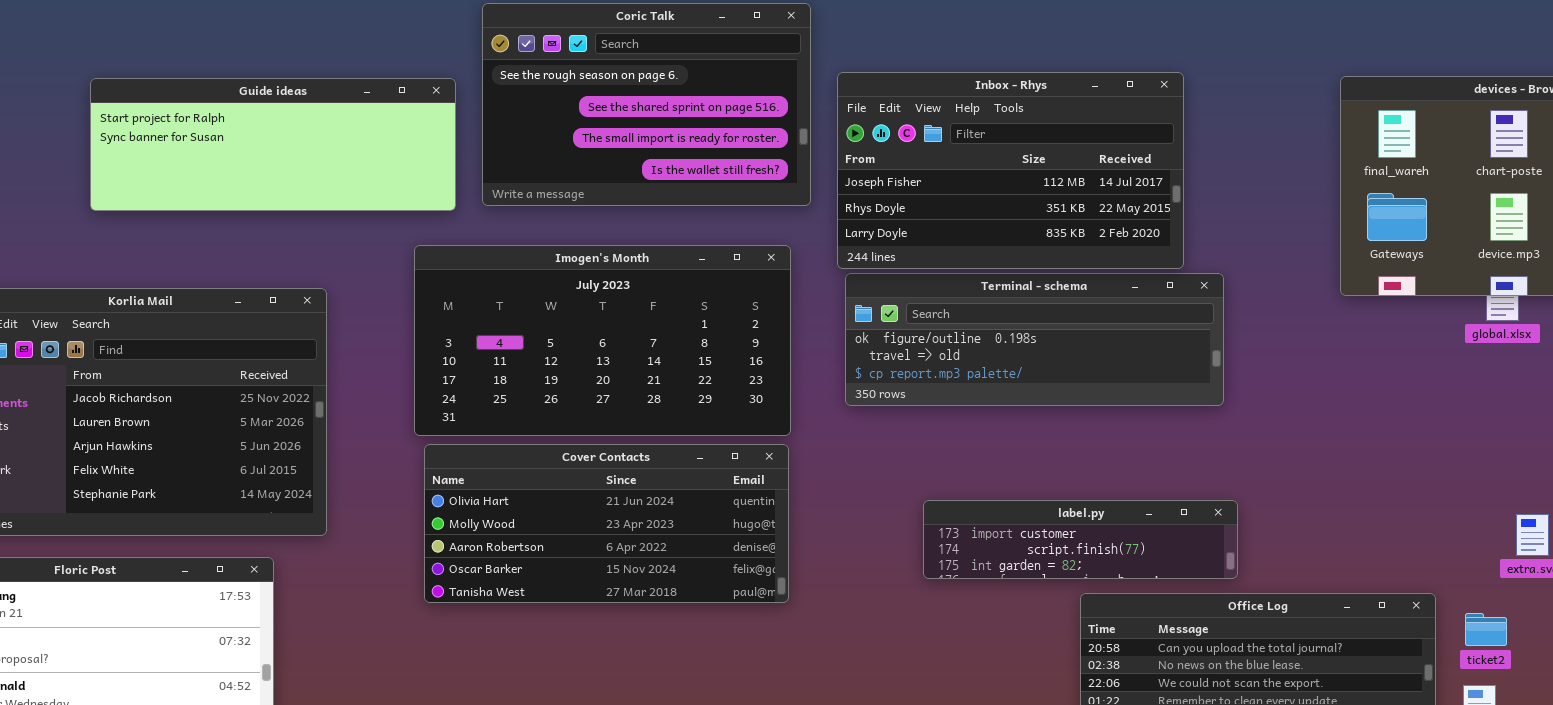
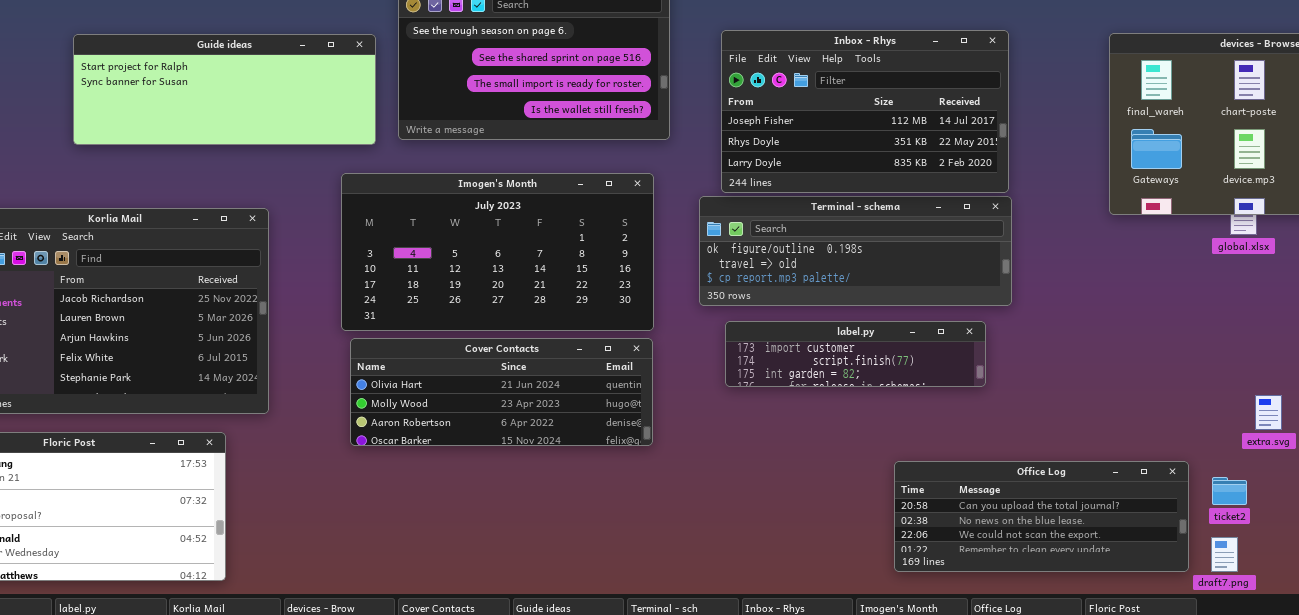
Inbox - Rhys: [837,72,1184,269] -> [721,30,1009,193], moved
Cover Contacts: [424,444,789,603] -> [350,338,653,446], resized
label.py: [923,500,1238,579] -> [725,321,986,387], moved

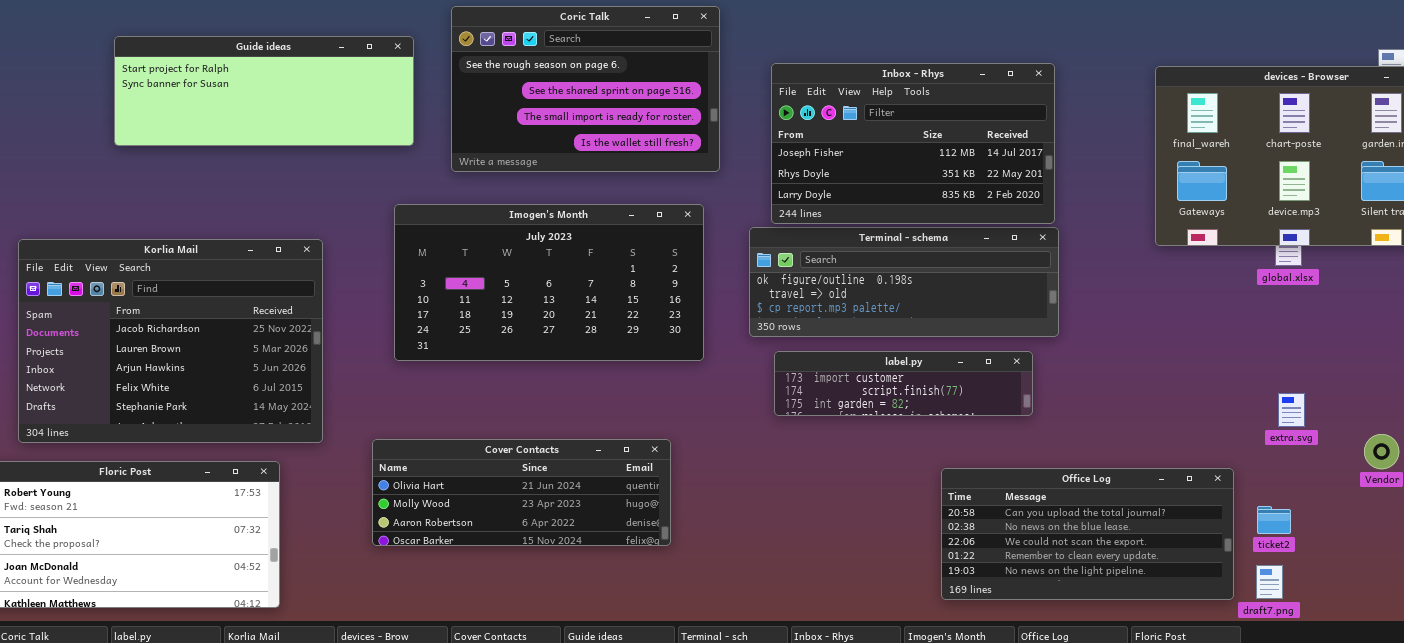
Guide ideas: [73,34,376,145] -> [114,36,414,146], moved
Cover Contacts: [350,338,653,446] -> [372,439,671,546], moved
extra.svg: [1255,395,1282,430] -> [1278,393,1305,427], moved
Office Log: [894,461,1189,572] -> [941,468,1234,600], resized

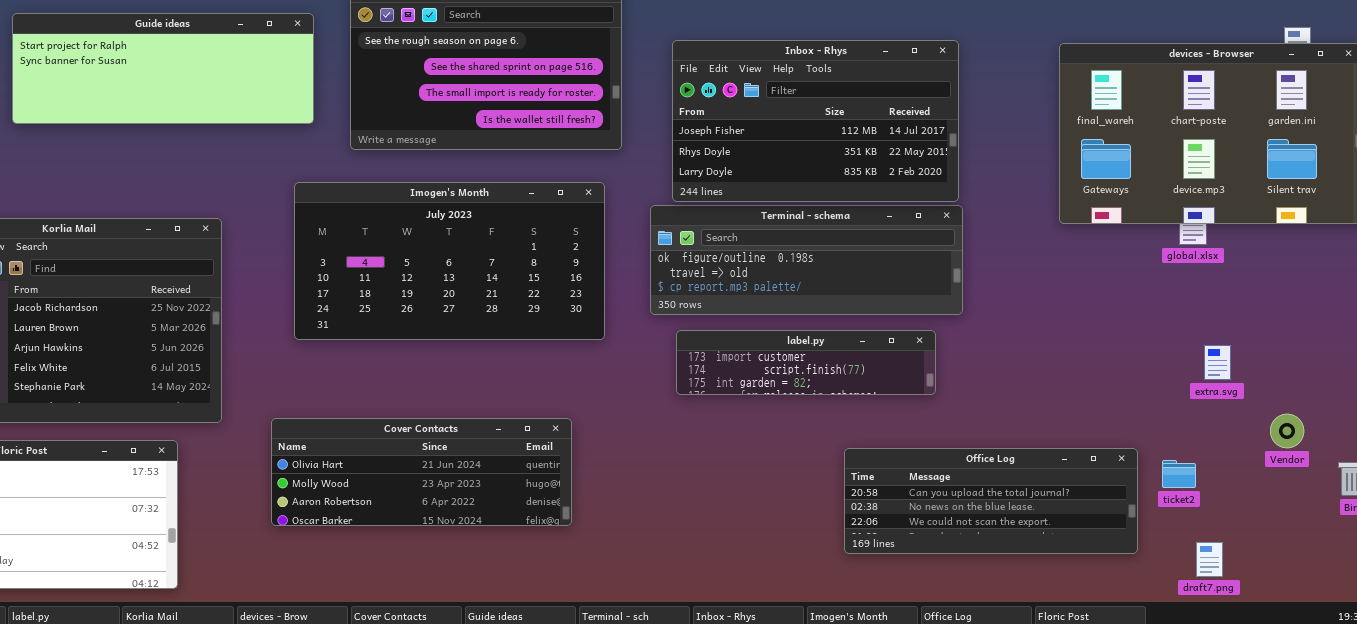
extra.svg: [1278,393,1305,427] -> [1204,345,1231,380], moved
Office Log: [941,468,1234,600] -> [844,448,1138,554], resized
ticket2: [1257,506,1291,534] -> [1162,460,1196,488], moved
draft7.png: [1256,565,1283,599] -> [1196,542,1223,577], moved

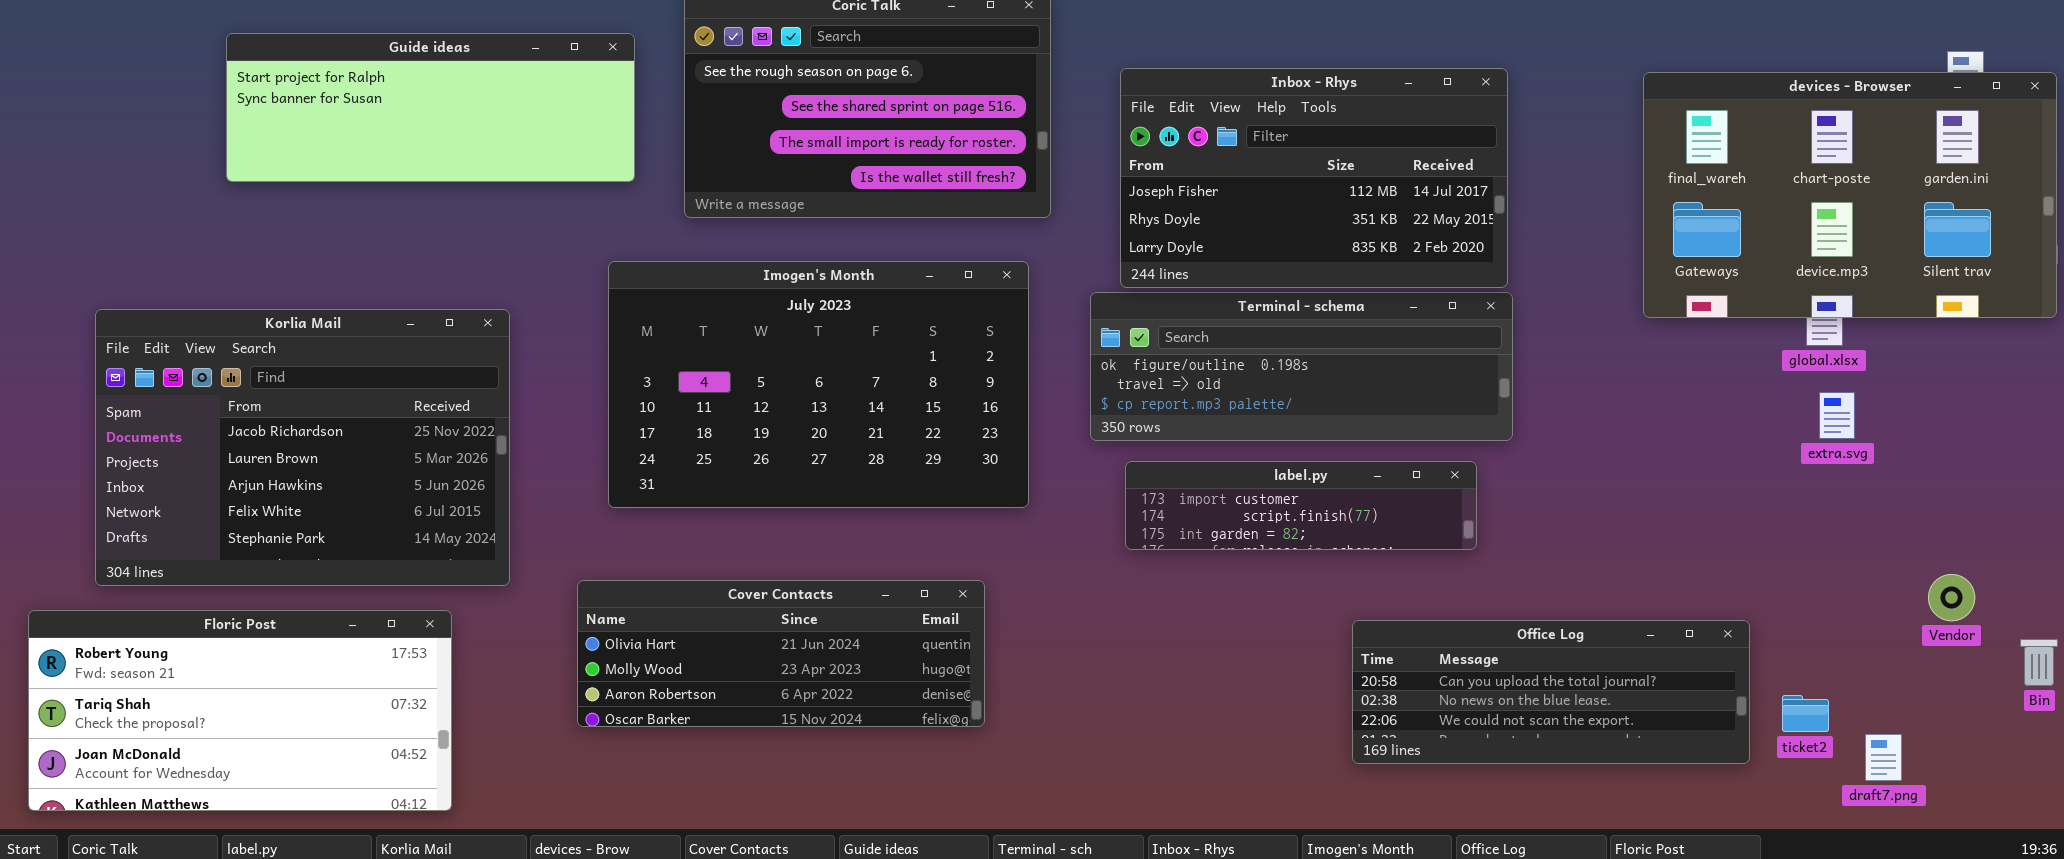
Imogen's Month: [294,182,605,340] -> [608,261,1029,508], resized
extra.svg: [1204,345,1231,380] -> [1819,392,1855,439], moved
ticket2: [1162,460,1196,488] -> [1782,695,1829,732], moved
draft7.png: [1196,542,1223,577] -> [1865,734,1902,781], moved

